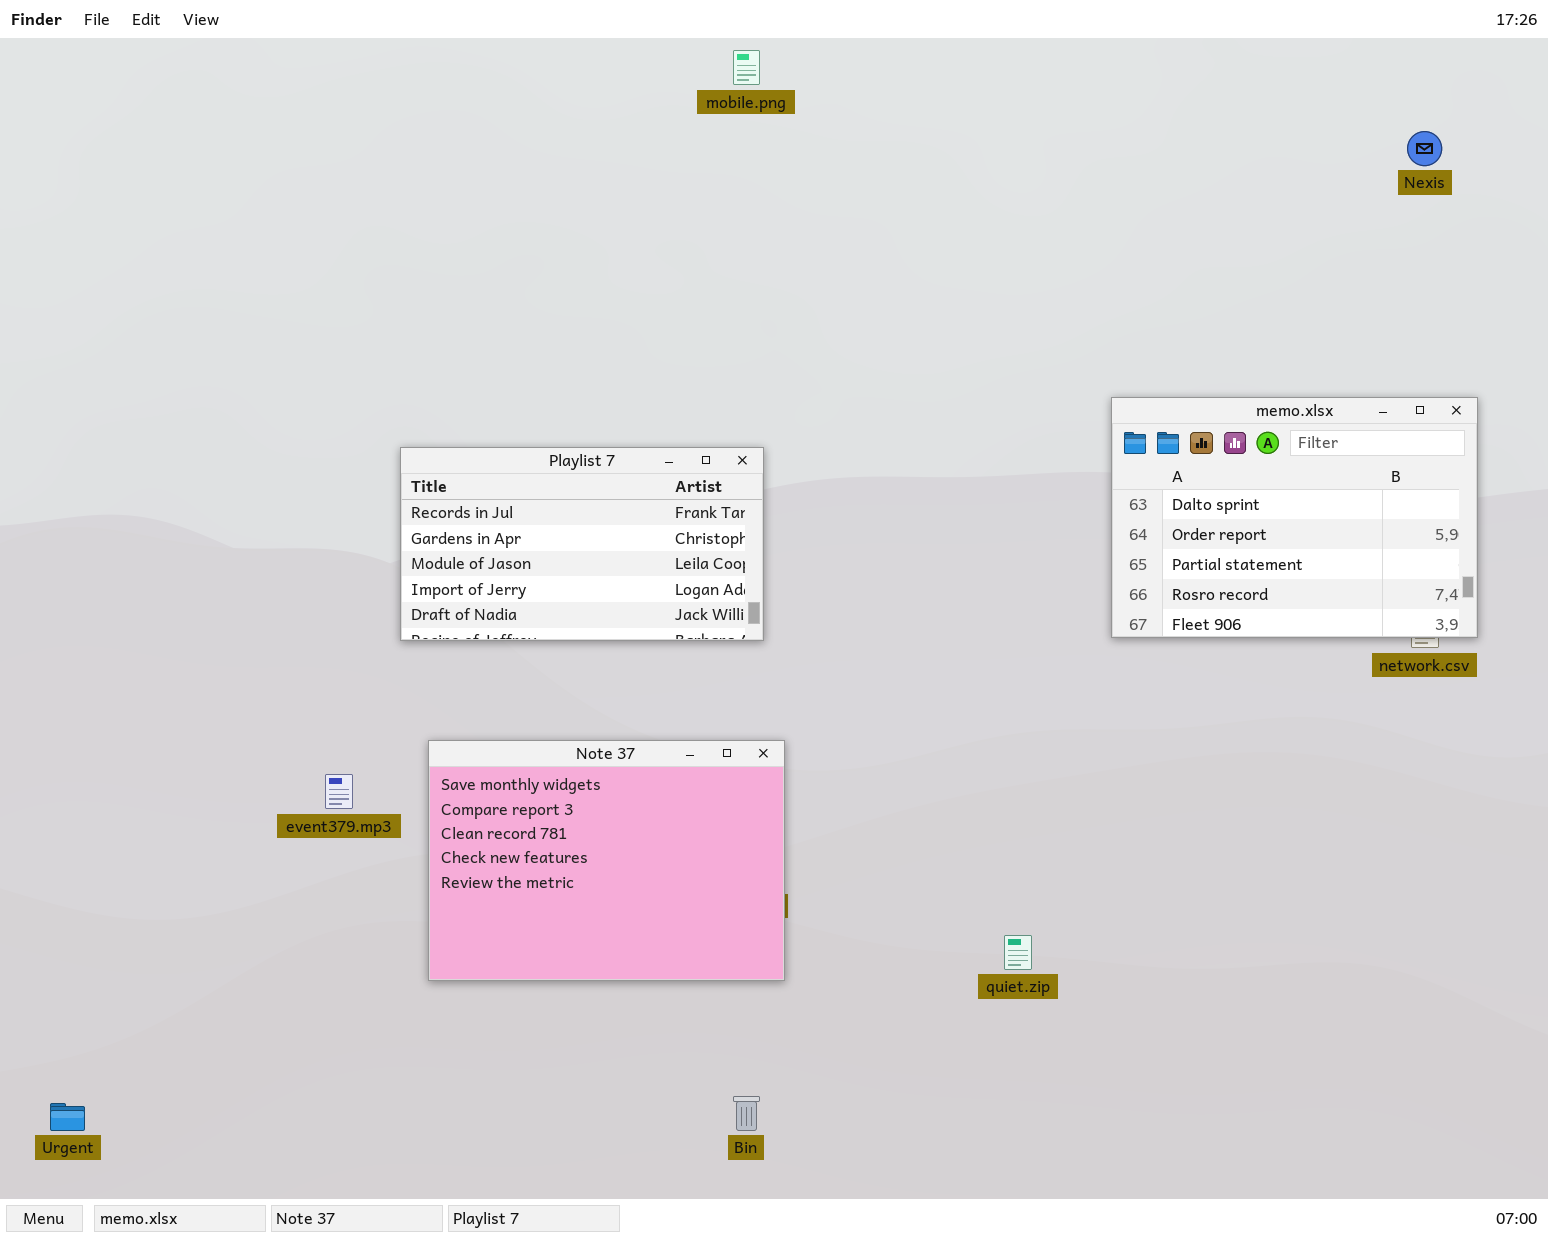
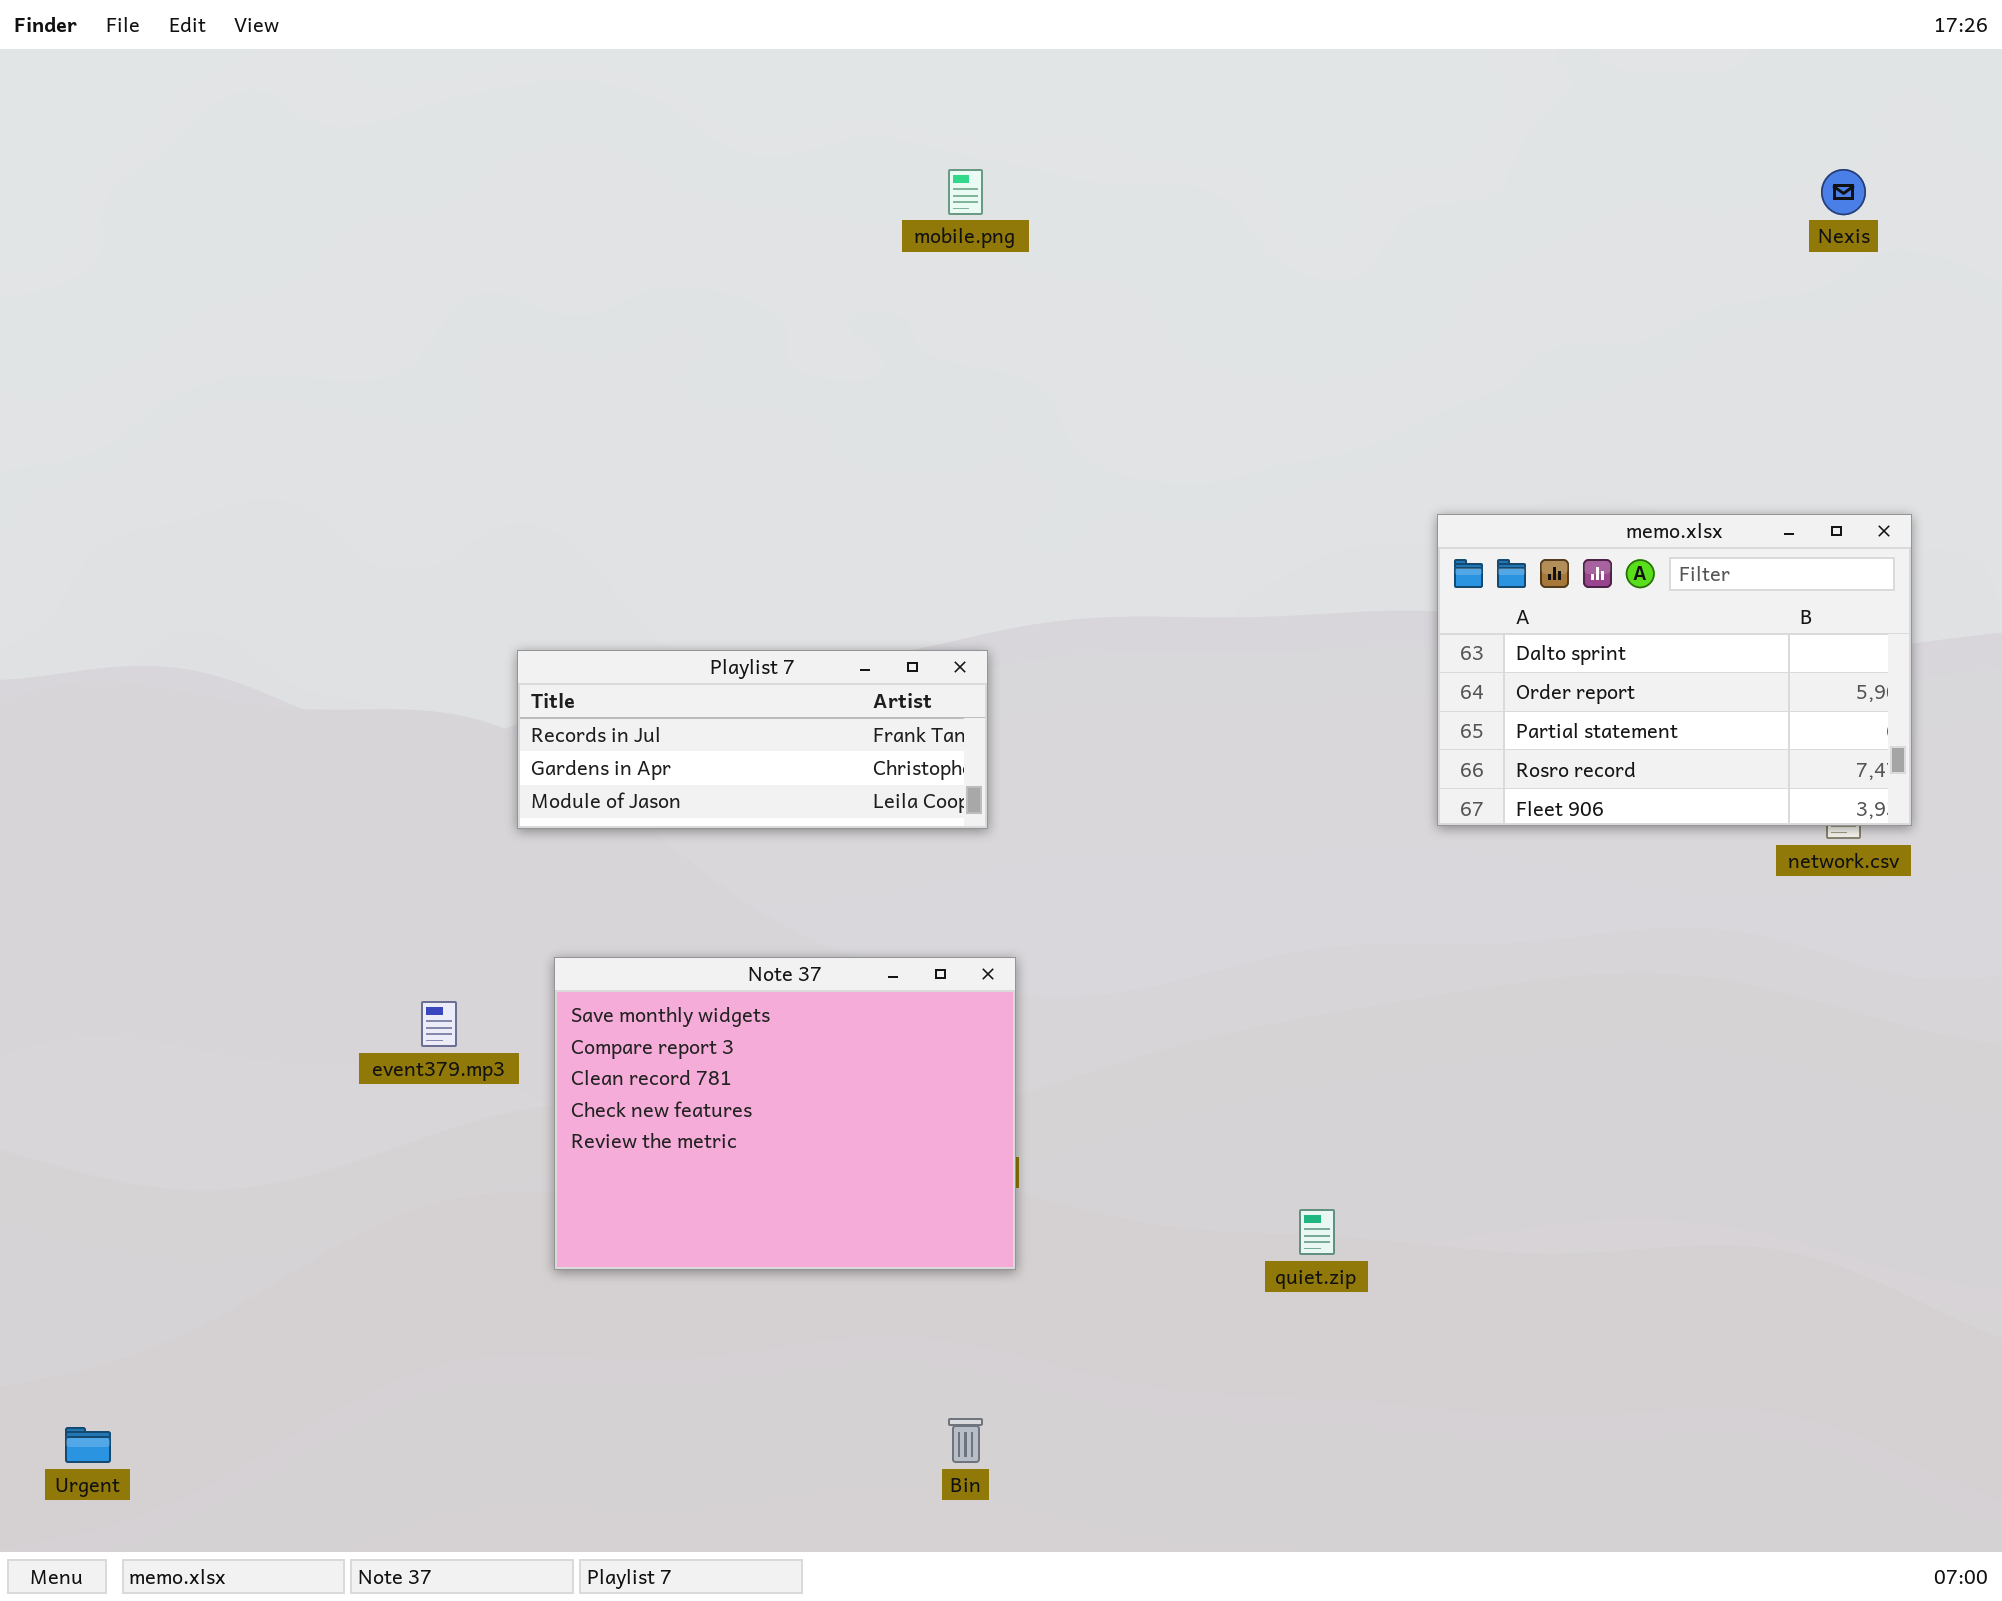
mobile.png: [733,50,760,85] -> [948,169,983,215], moved
Playlist 7: [400,447,764,641] -> [517,650,988,829], resized

